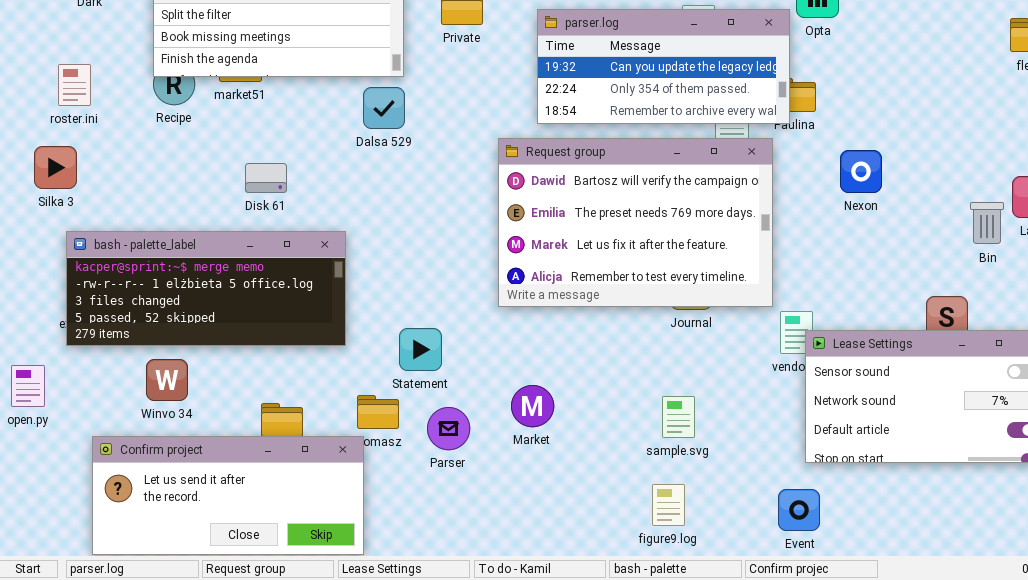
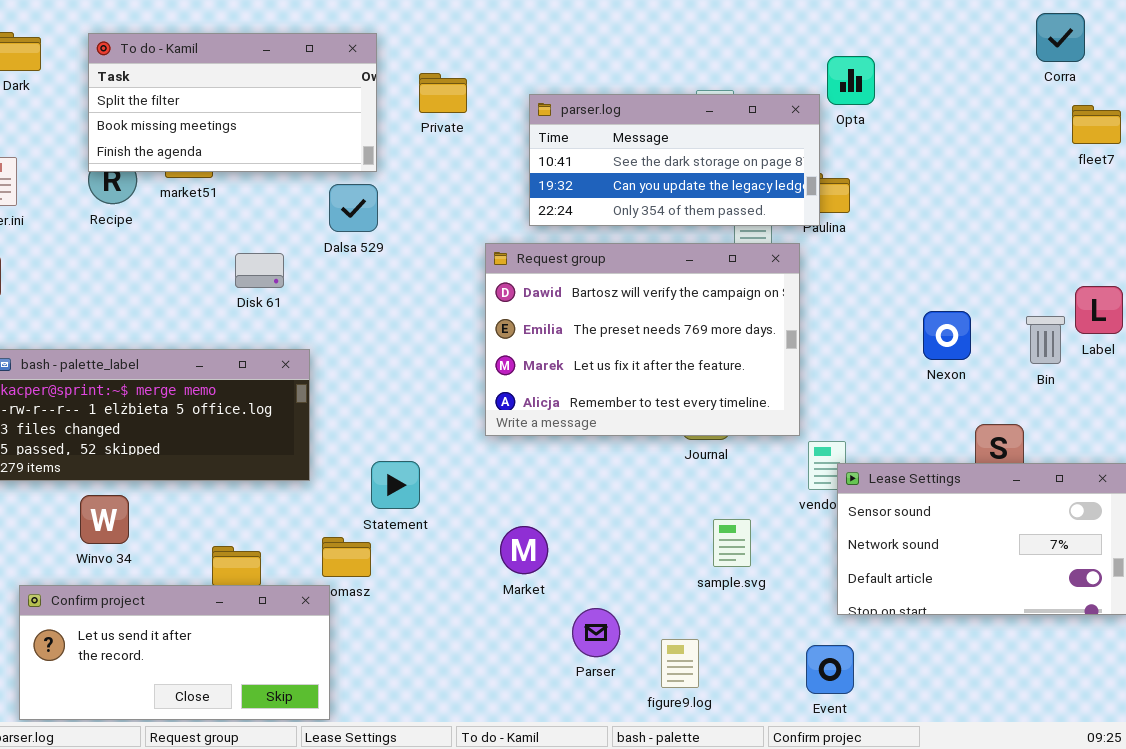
parser.log: [537,9,790,124] -> [529,94,820,226], scrolled up 1 row
Nexon: [840,150,882,193] -> [923,311,971,360], moved
Disk 61: [245,163,287,193] -> [235,253,284,288], moved
sample.svg: [662,396,695,438] -> [713,519,751,567], moved
Parser: [427,407,470,450] -> [572,608,620,657], moved

